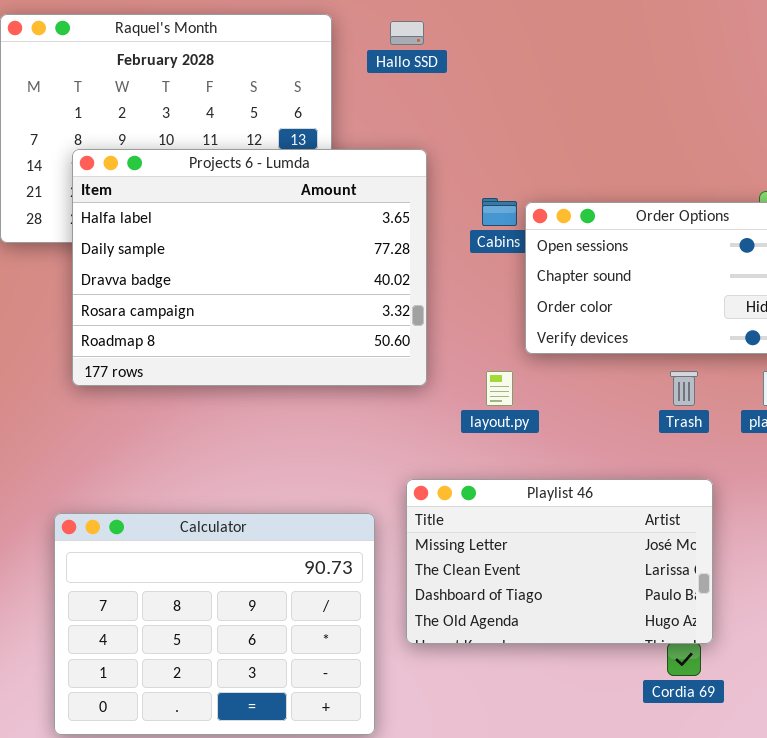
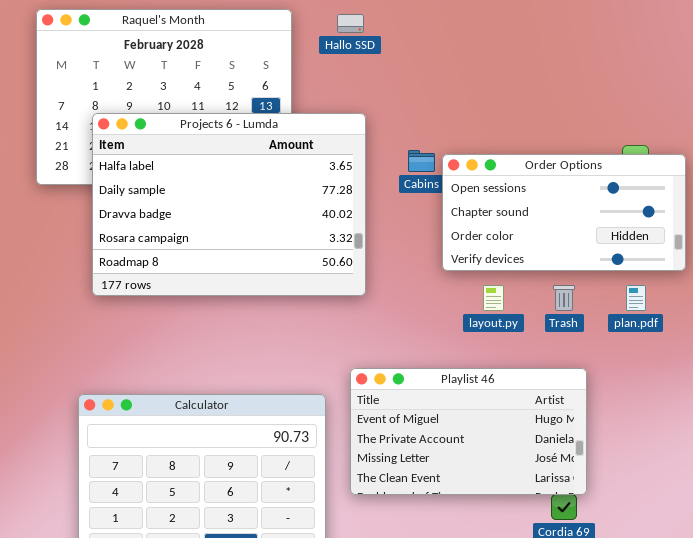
layout.py: [486,371,513,406] -> [483,285,504,311], moved
Playlist 46: [406,479,713,644] -> [350,368,587,495], scrolled up 2 rows

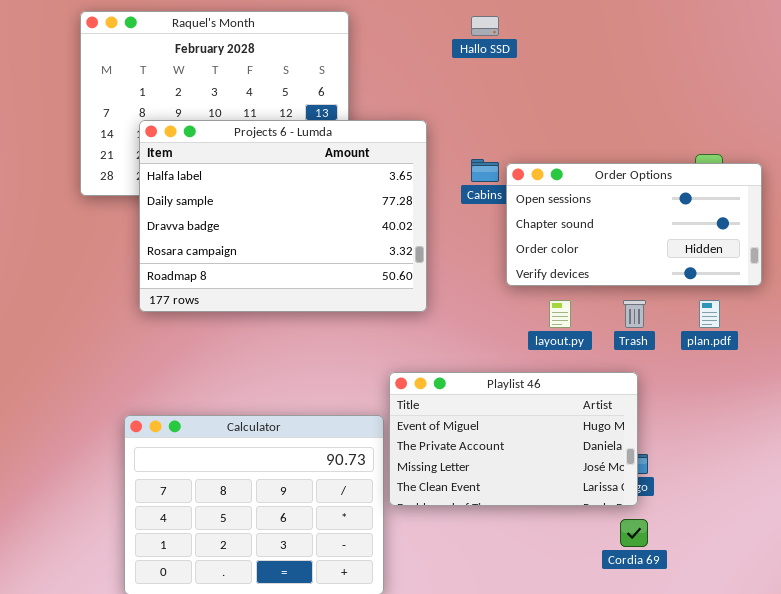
Hallo SSD: [337,14,364,33] -> [471,16,499,36], moved
Playlist 46: [350,368,587,495] -> [389,372,638,506], moved

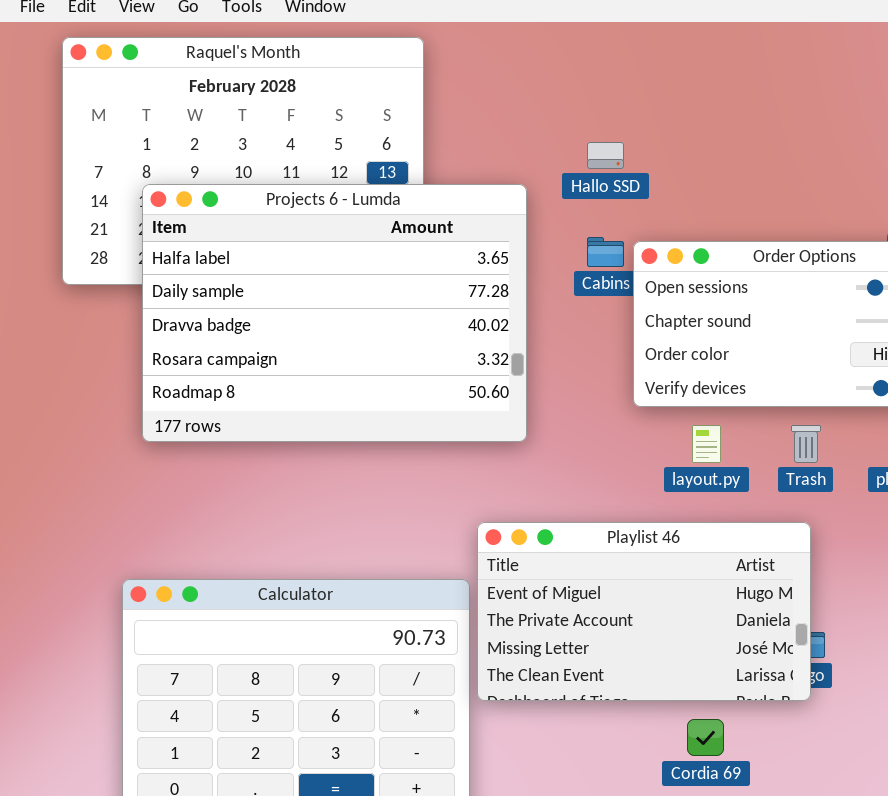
Hallo SSD: [471,16,499,36] -> [587,142,624,169], moved
Cordia 69: [620,519,648,547] -> [687,719,724,756], moved

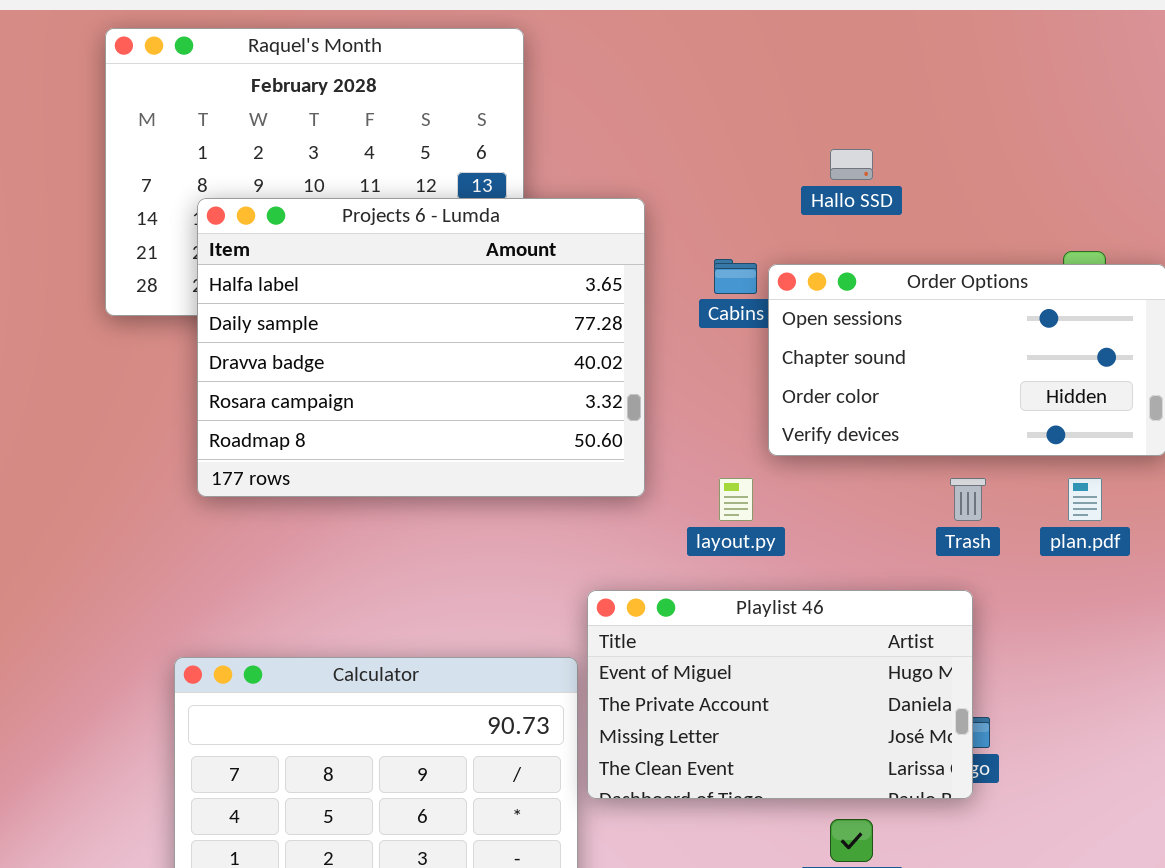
Hallo SSD: [587,142,624,169] -> [830,149,873,180], moved
layout.py: [692,425,721,463] -> [719,478,753,521], moved

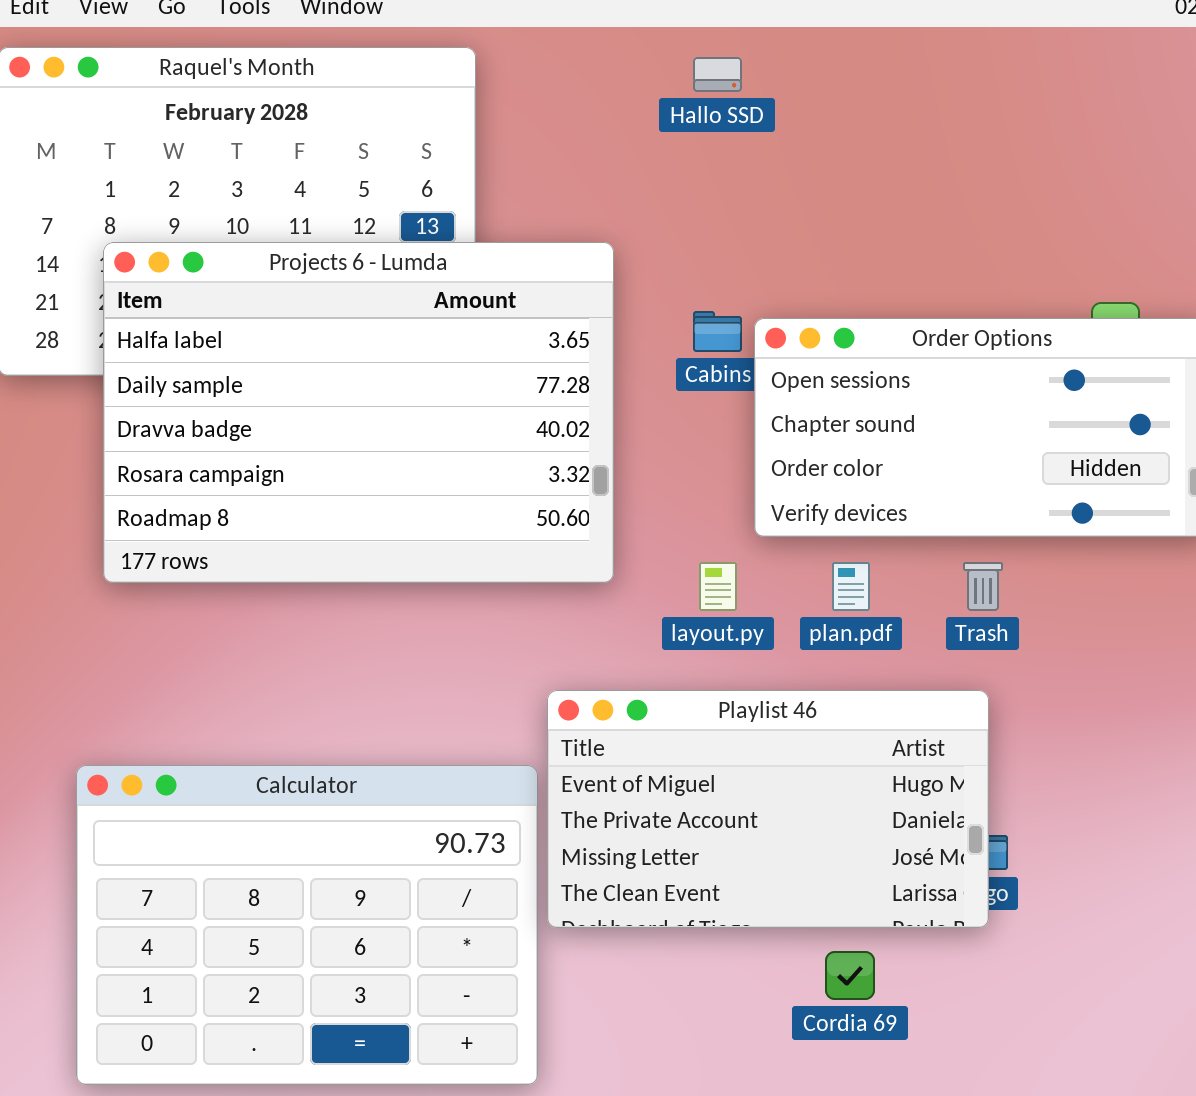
Hallo SSD: [830,149,873,180] -> [693,57,742,92], moved
plan.pdf: [1068,478,1102,521] -> [832,562,870,611], moved

